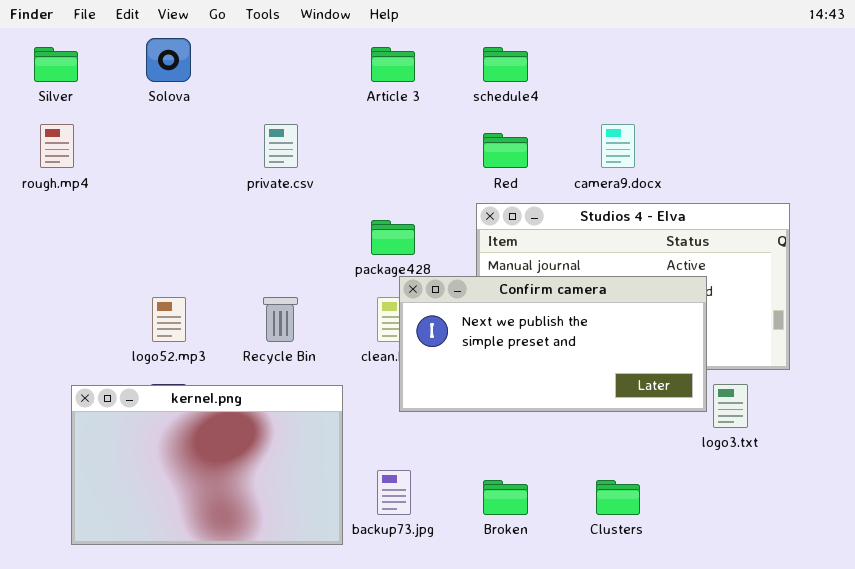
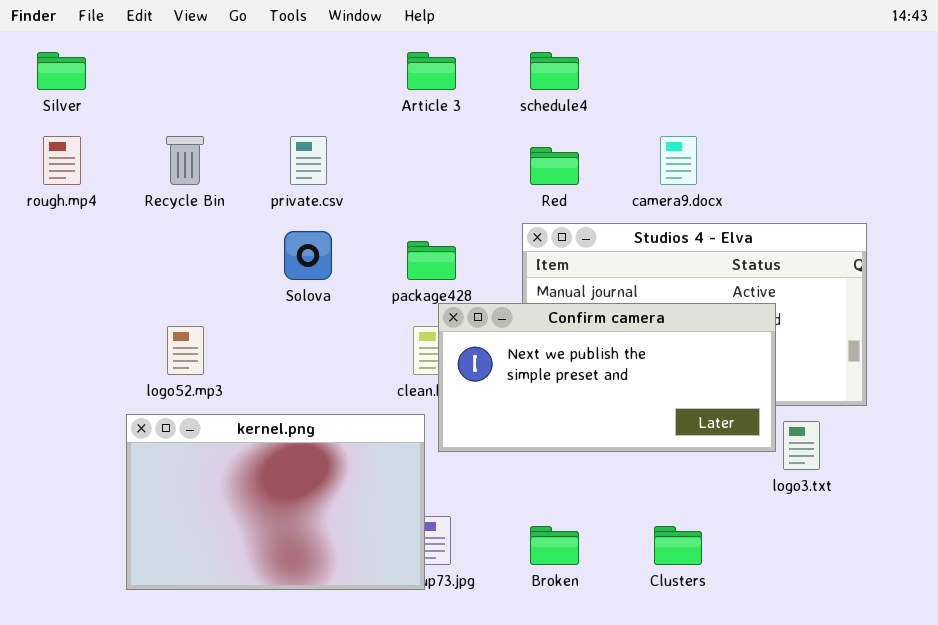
Solova: [146,38,191,82] -> [284,231,332,280], moved
Recycle Bin: [263,297,298,342] -> [166,136,204,185], moved
kernel.png: [71,385,343,545] -> [126,414,425,590], moved

